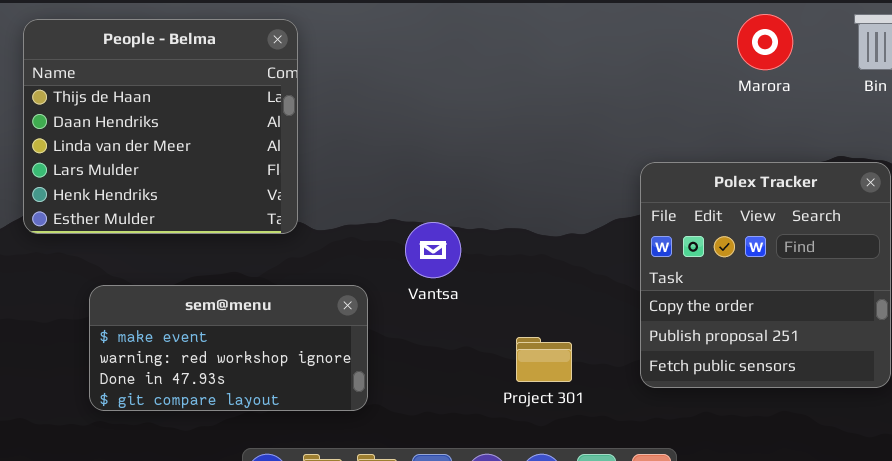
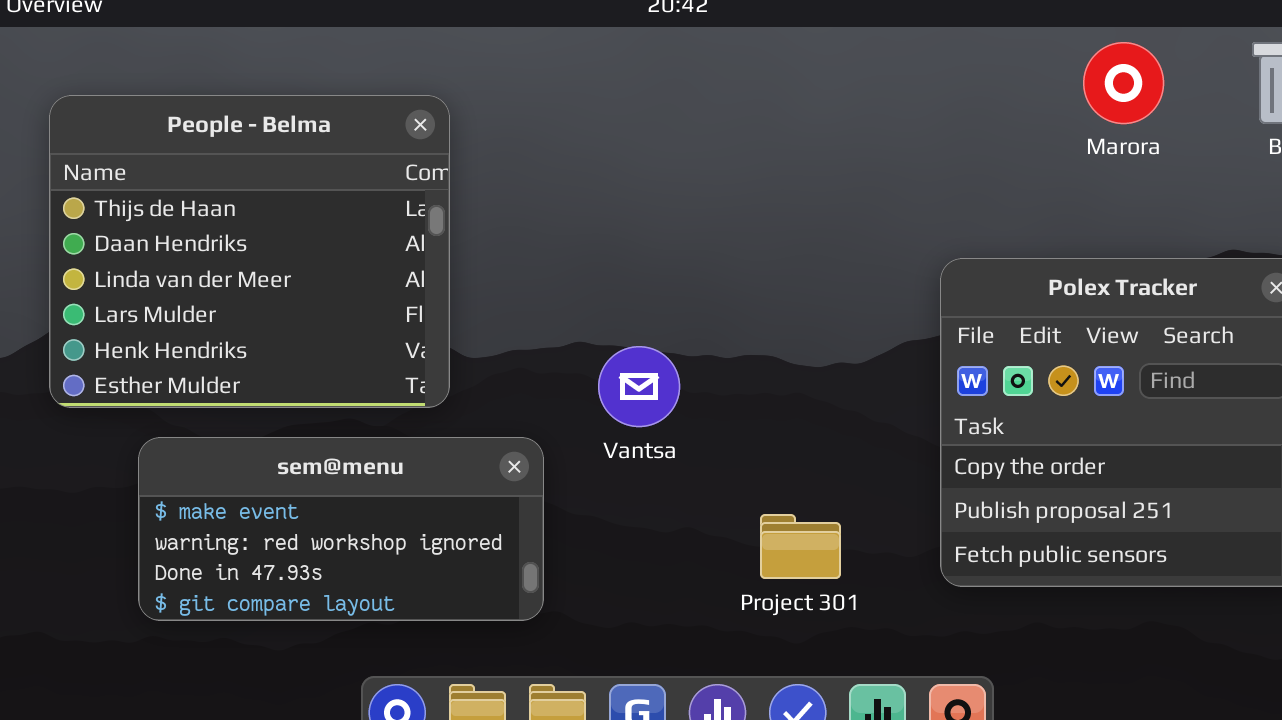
People - Belma: [23,19,298,234] -> [49,95,450,408], moved

